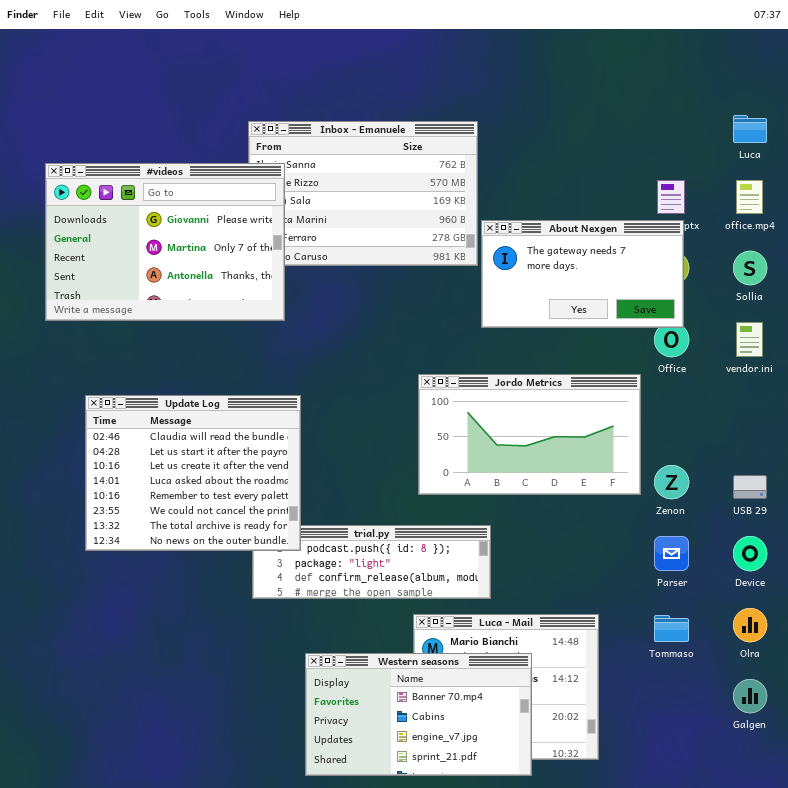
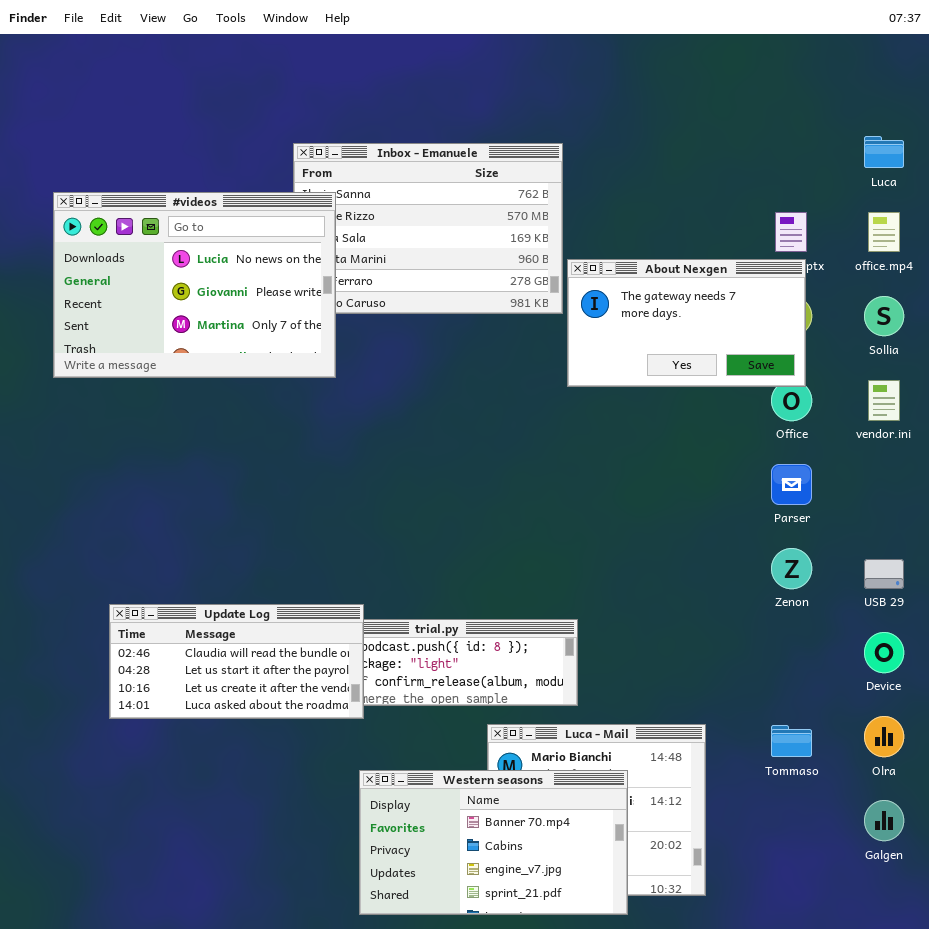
#videos: [45,163,285,321] -> [53,192,336,378], scrolled up 1 row
Jordo Metrics: [418,374,641,495] -> none, closed
Update Log: [85,395,301,551] -> [109,604,364,719], moved, resized
Parser: [654,536,689,571] -> [771,464,812,505], moved

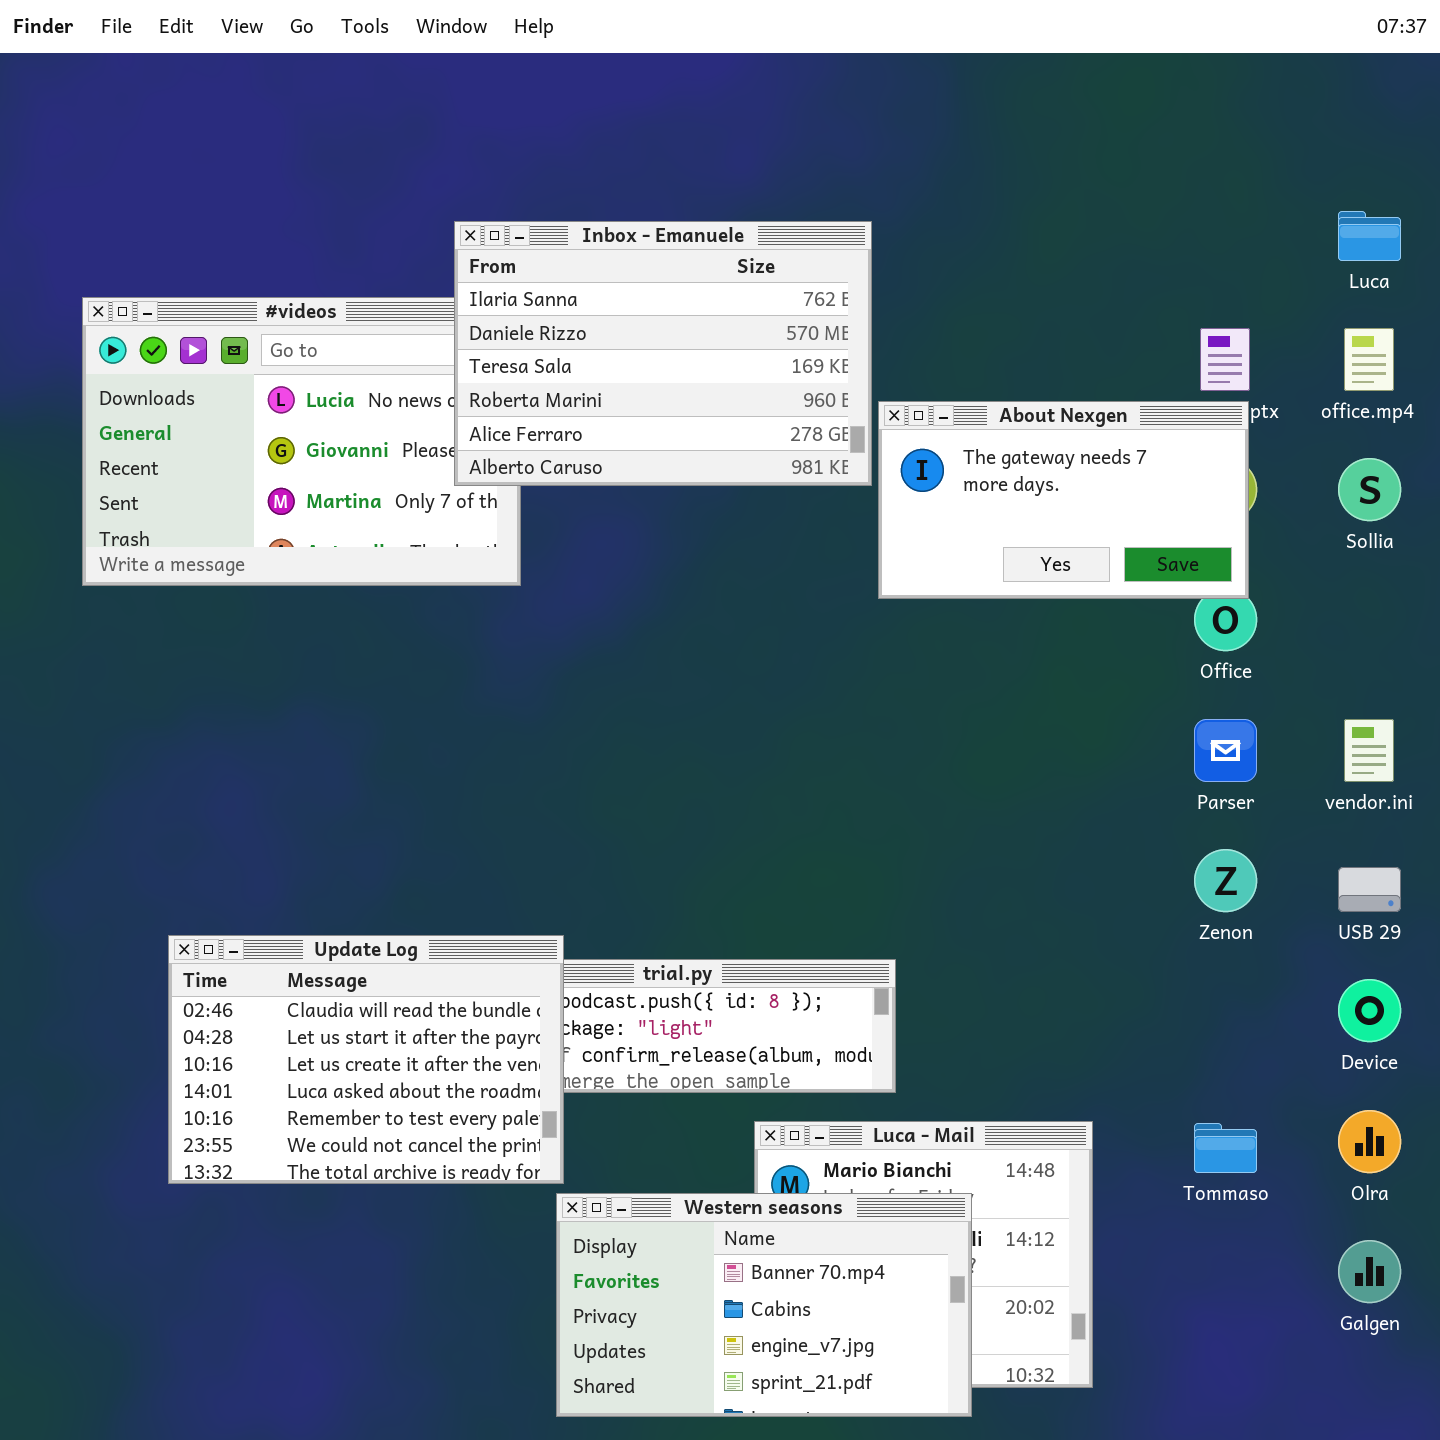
Inbox - Emanuele: [293,143,563,314] -> [454,221,872,486], raised
vendor.ini: [868,380,900,421] -> [1344,719,1394,782], moved
Update Log: [109,604,364,719] -> [168,935,564,1184], resized

